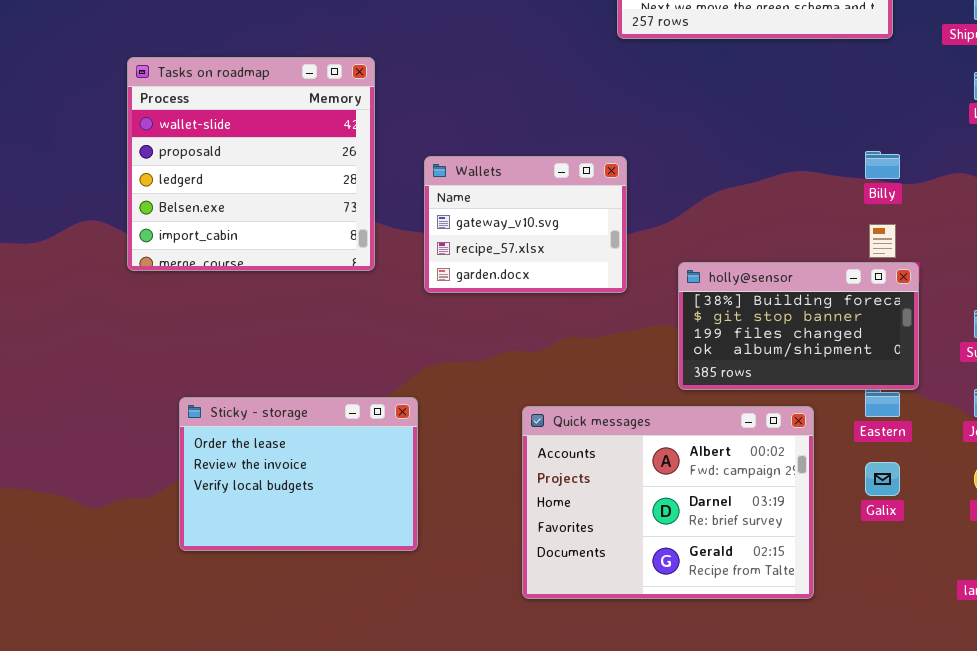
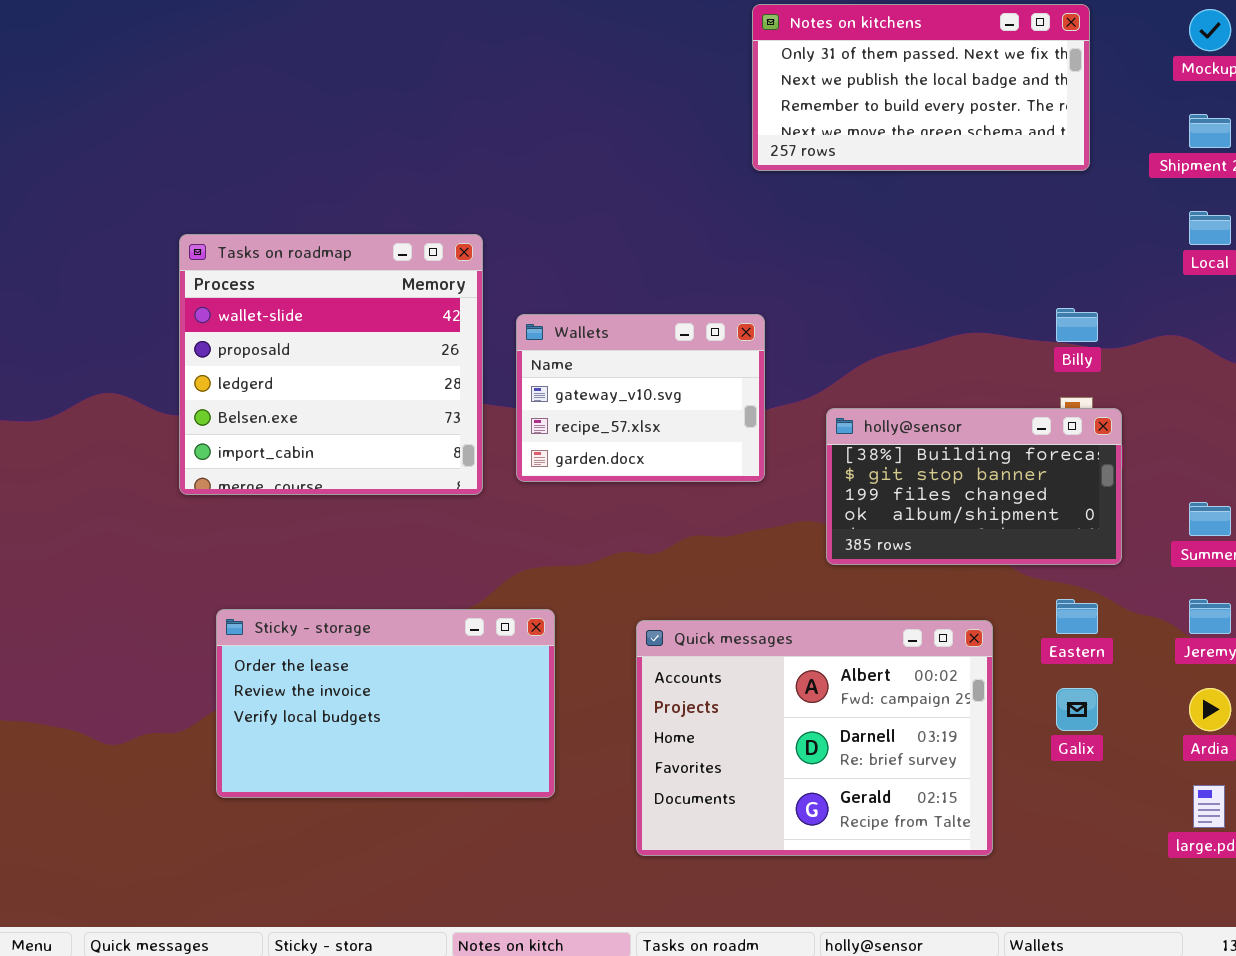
Tasks on roadmap: [127,57,375,271] -> [179,234,483,495], moved
holly@sensor: [678,262,919,390] -> [826,408,1122,565], moved
Sticky - storage: [179,397,418,551] -> [216,609,555,798], resized

